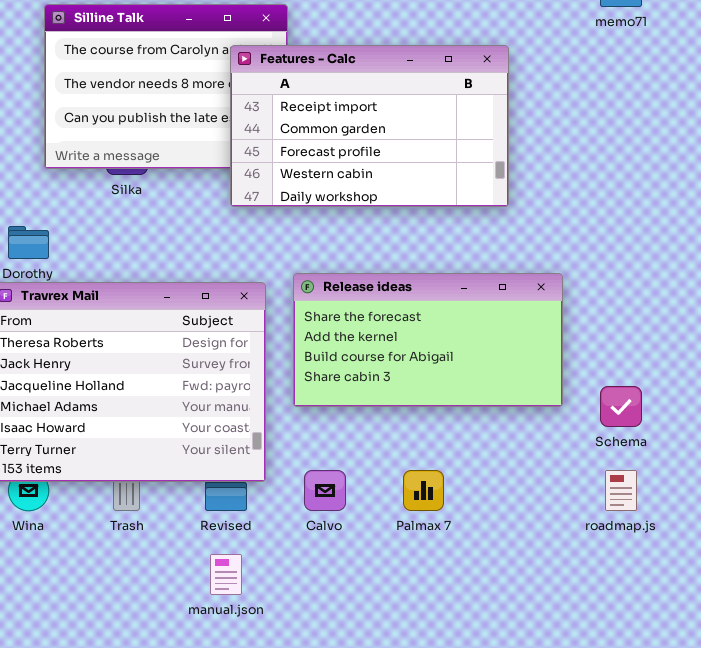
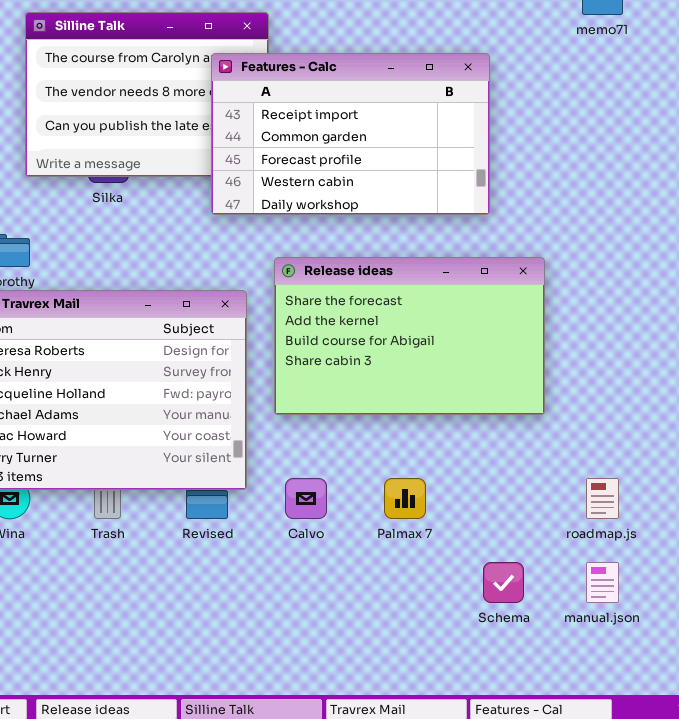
Release ideas: [293,273,563,407] -> [274,257,545,415], resized
Schema: [600,386,642,427] -> [483,562,524,603], moved
manual.json: [210,554,242,595] -> [586,562,619,603], moved

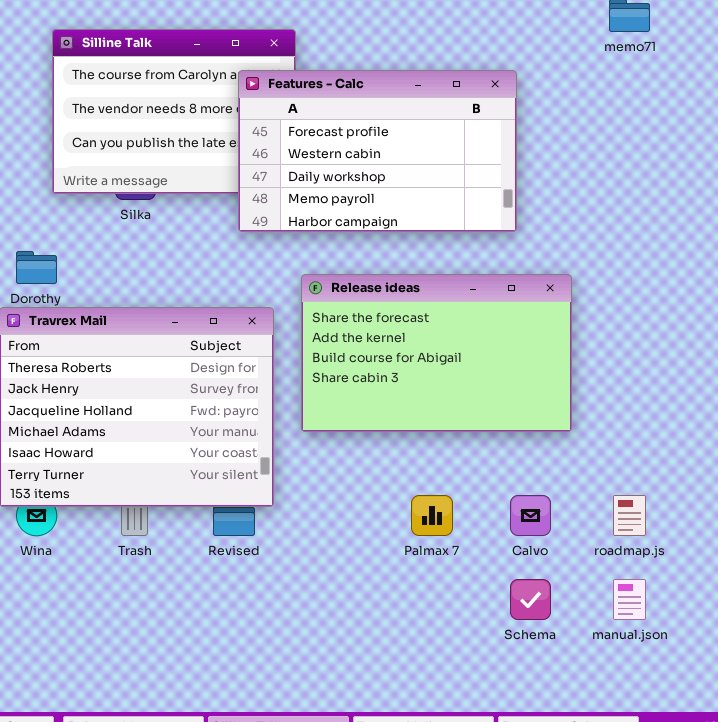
Features - Calc: [211,53,490,215] -> [238,70,517,232], scrolled down 2 rows
Calvo: [285,478,327,519] -> [510,495,551,536], moved

